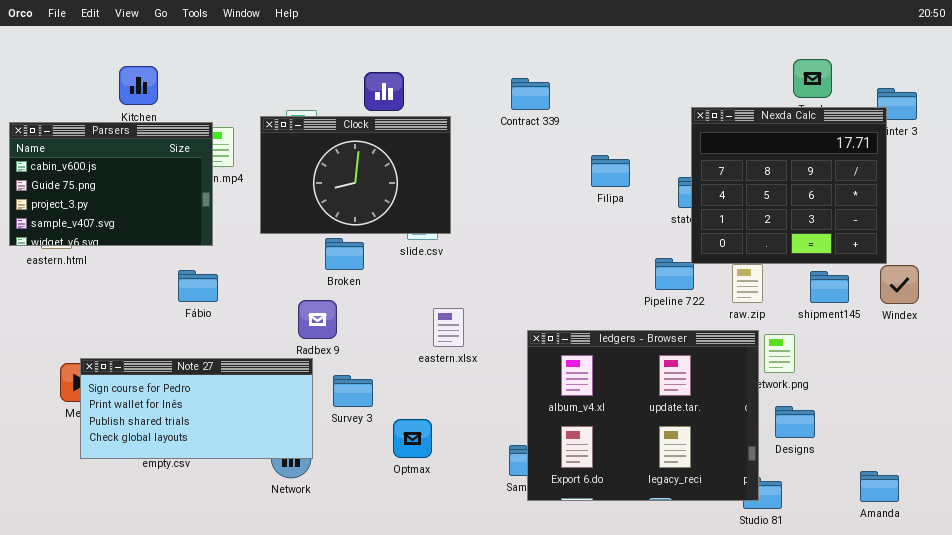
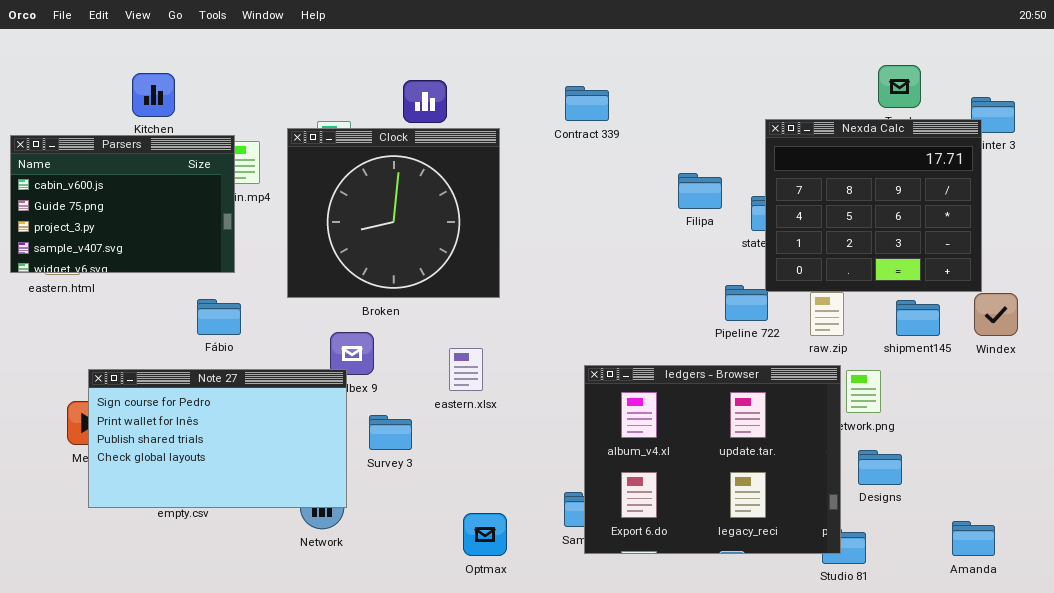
Clock: [260,116,451,234] -> [287,128,500,298], resized
Filipa: [591,155,630,187] -> [678,173,722,209], moved
eastern.xlsx: [433,308,464,347] -> [449,348,483,391], moved
Note 27: [80,358,313,459] -> [88,369,347,508], resized
Optmax: [393,419,432,458] -> [463,513,507,556], moved

